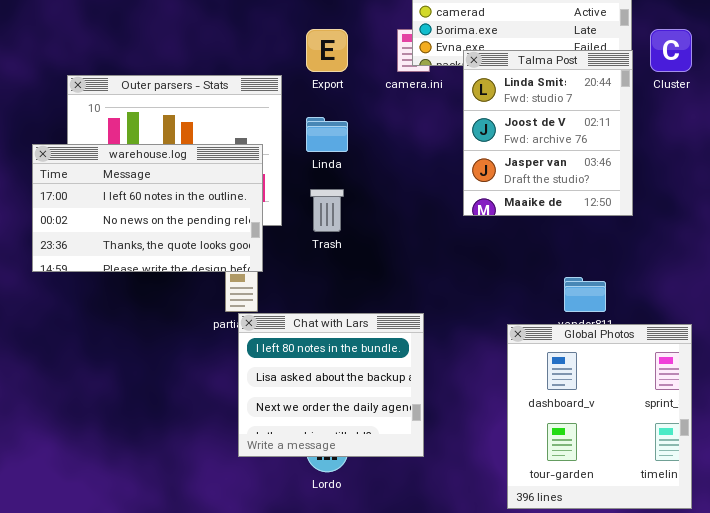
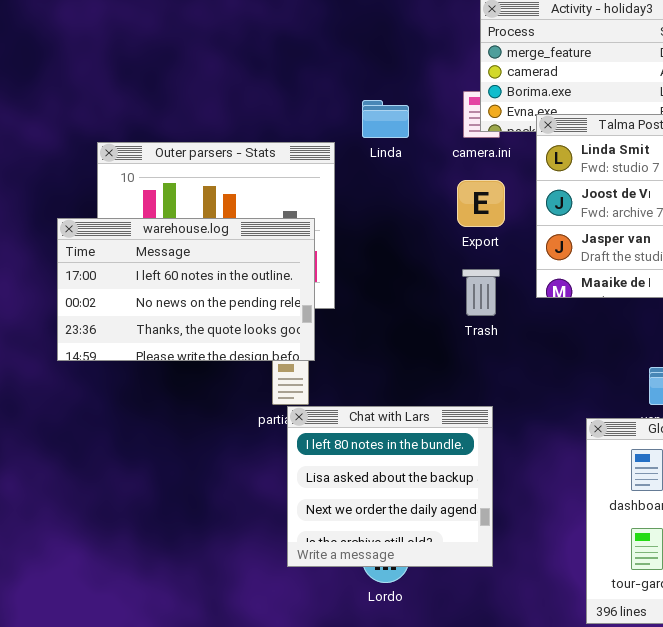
Export: [306,29,348,72] -> [457,180,505,227], moved
Linda: [306,117,348,152] -> [362,100,409,138], moved
Trash: [310,189,344,232] -> [462,269,500,316], moved

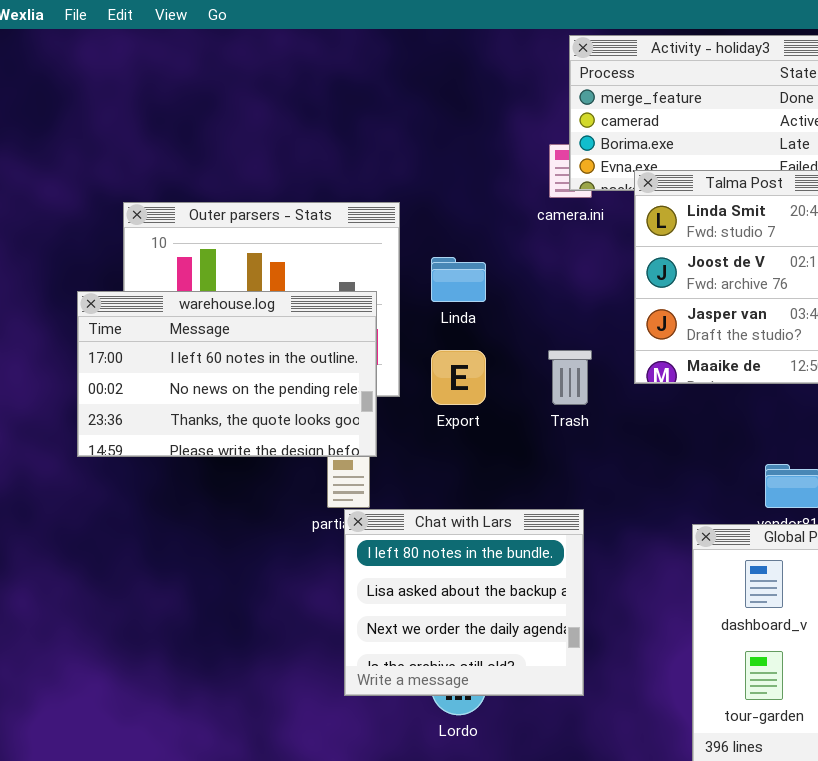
Linda: [362,100,409,138] -> [431,257,486,302], moved
Export: [457,180,505,227] -> [431,350,486,405], moved

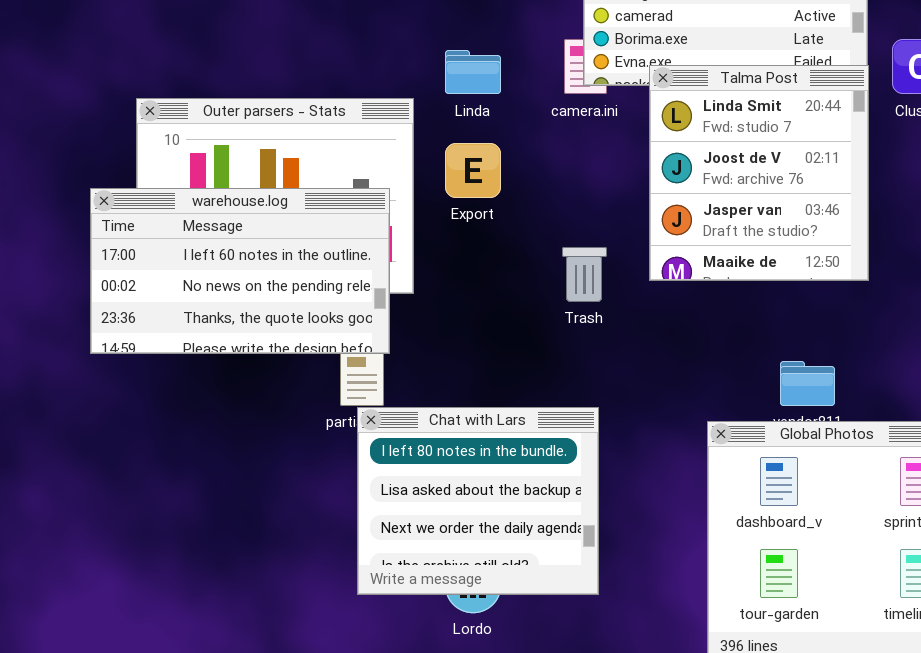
Linda: [431,257,486,302] -> [445,50,501,94], moved
Export: [431,350,486,405] -> [445,143,501,198], moved

